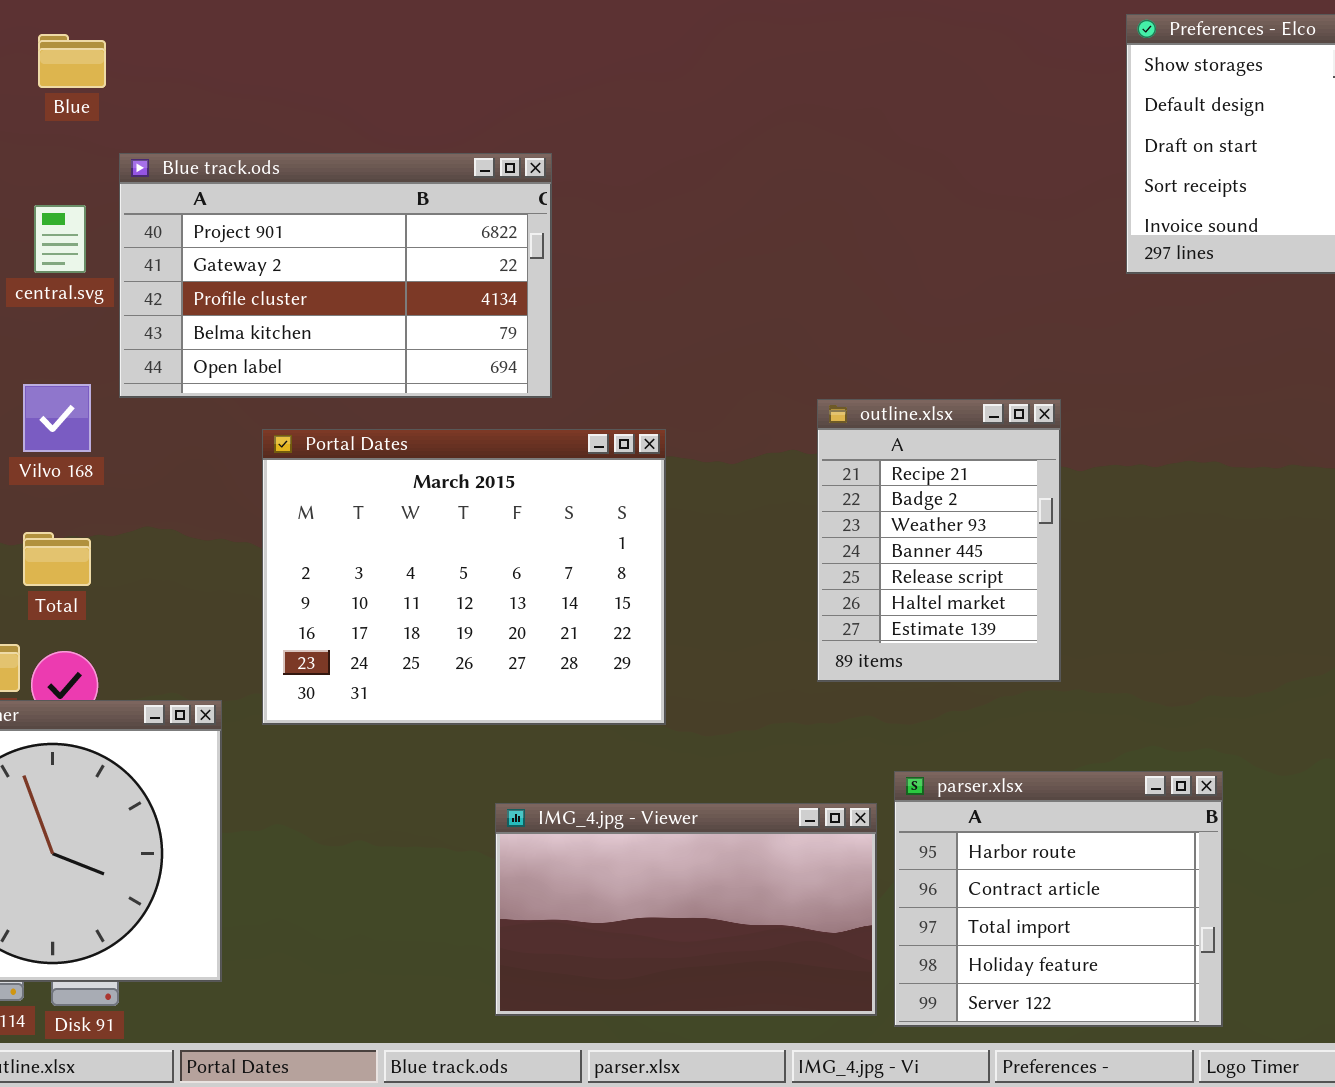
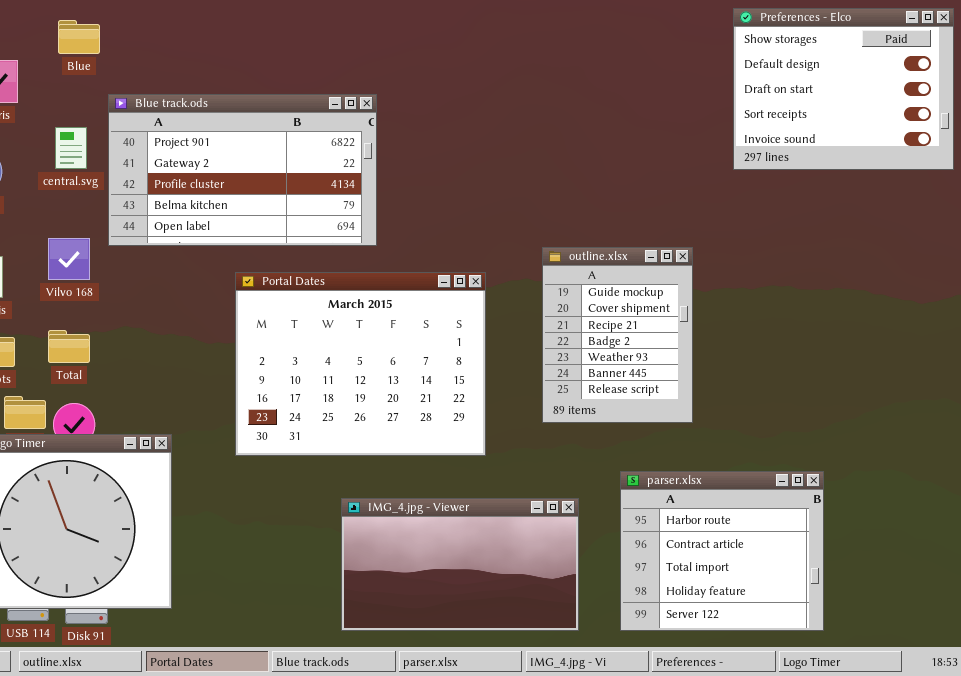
outline.xlsx: [817,399,1061,682] -> [542,247,693,423], scrolled up 2 rows
Portal Dates: [262,429,666,725] -> [235,272,486,456], moved
parser.xlsx: [894,771,1223,1027] -> [620,471,824,631], moved

